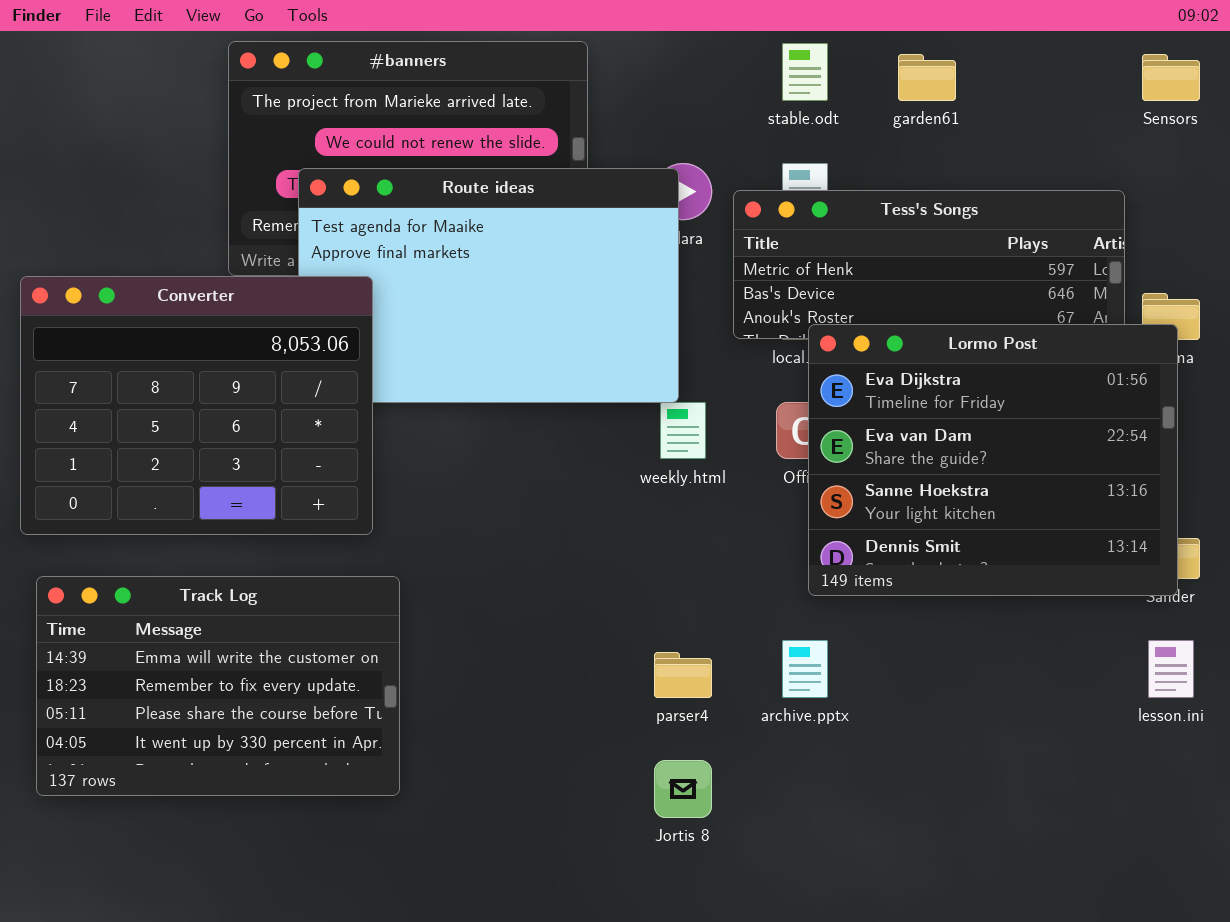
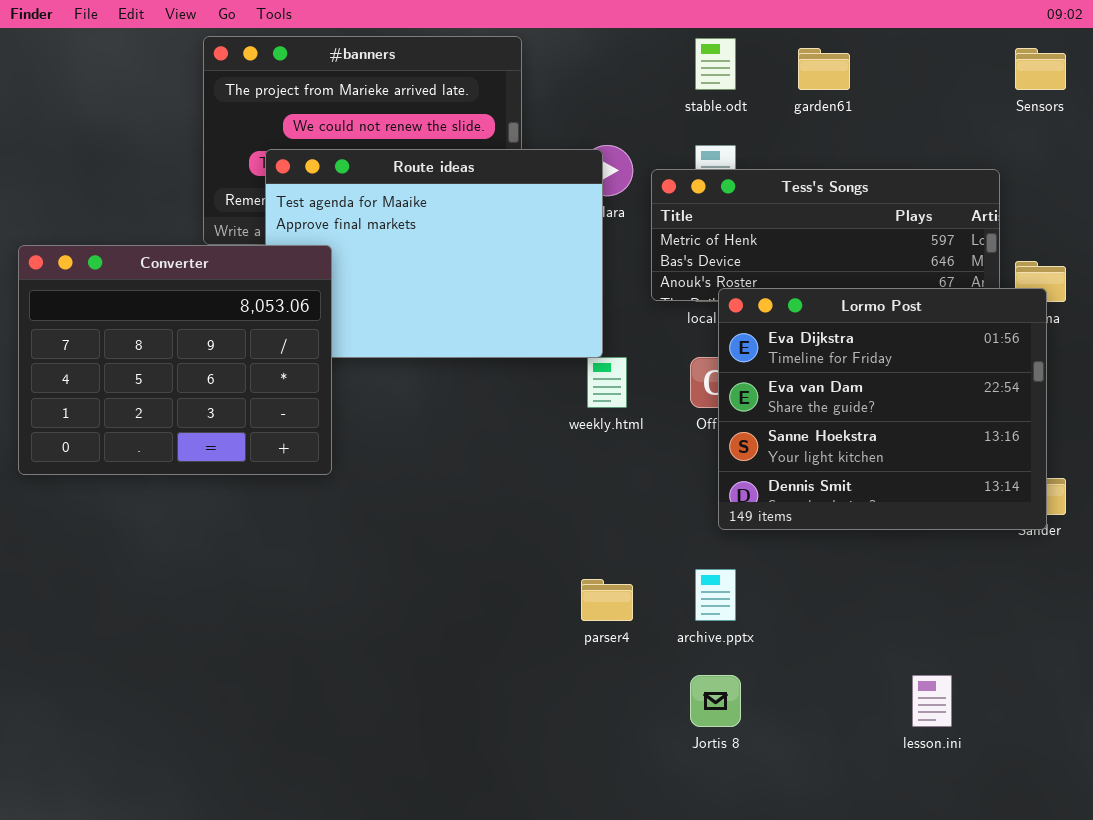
Track Log: [36,576,400,796] -> none, closed
lesson.ini: [1148,640,1194,698] -> [912,675,952,727], moved
Jortis 8: [654,760,712,818] -> [690,675,741,727], moved

